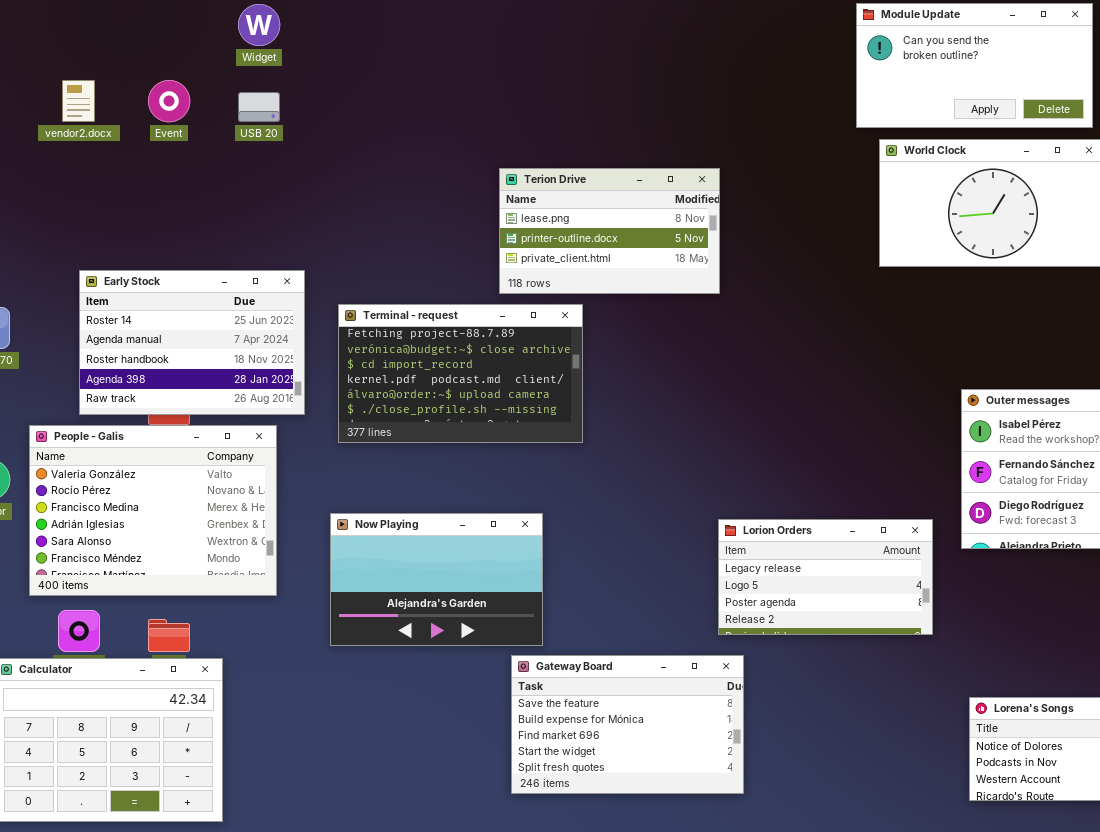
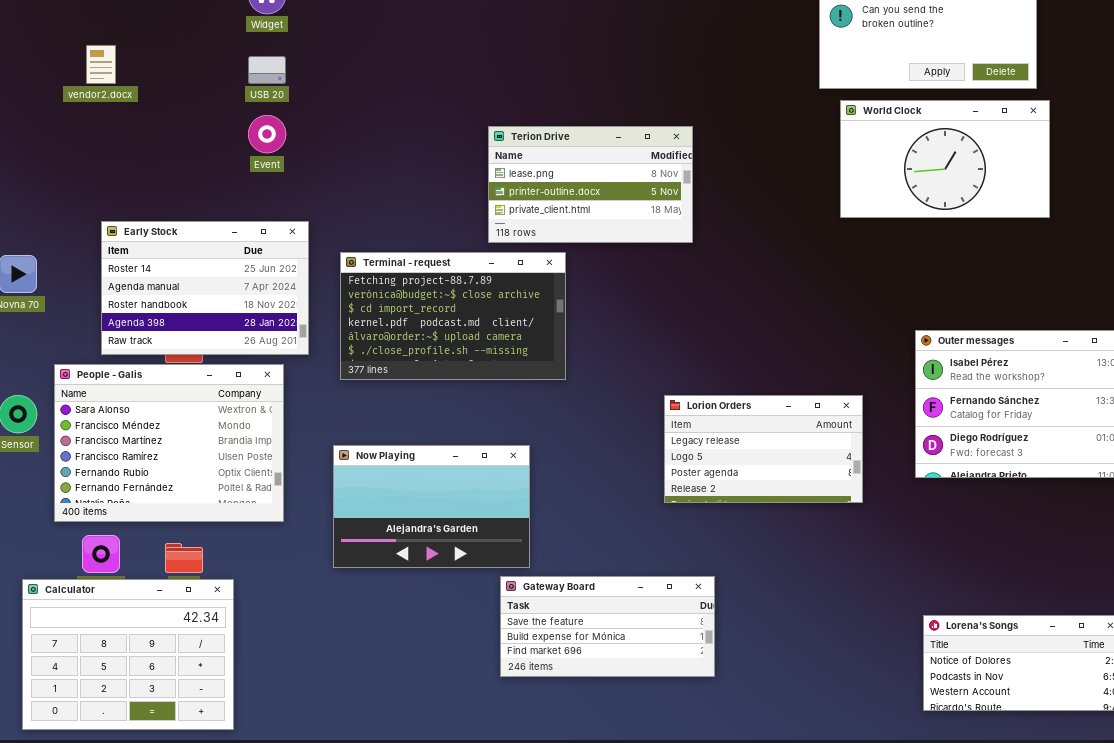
Event: [148,80,190,122] -> [248,115,286,153], moved
People - Galis: [29,425,277,596] -> [54,364,284,522], scrolled down 4 rows
Lorion Orders: [718,519,933,635] -> [664,395,863,503], moved
Gateway Board: [511,655,744,794] -> [500,576,715,677], resized

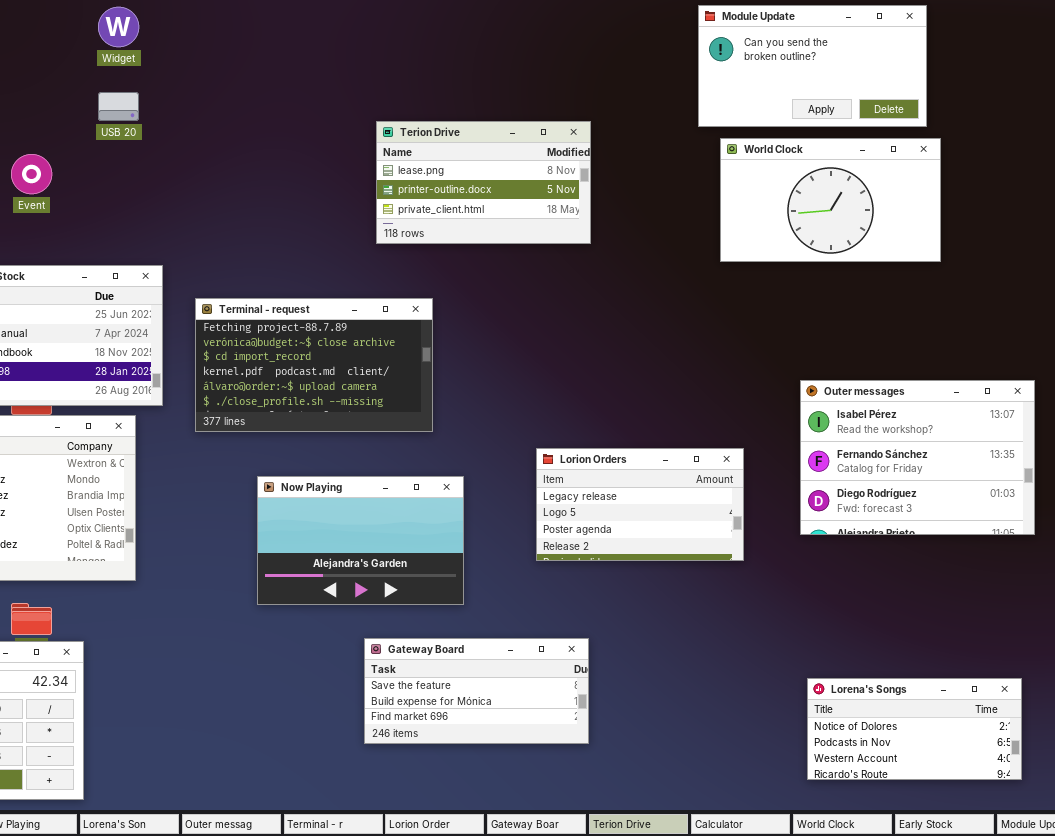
Event: [248,115,286,153] -> [11,154,52,194], moved
Terion Drive: [488,126,693,243] -> [376,121,591,244], moved
Now Playing: [333,445,530,568] -> [257,476,464,605], moved

